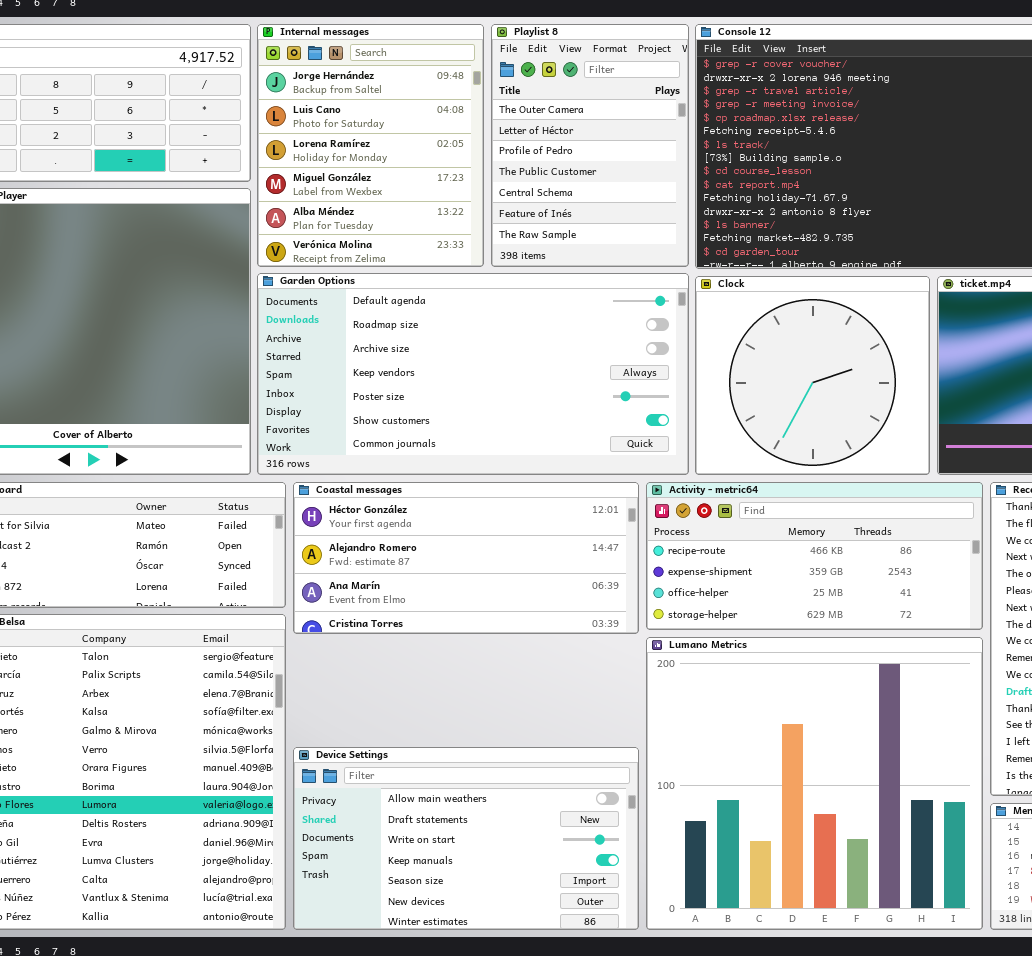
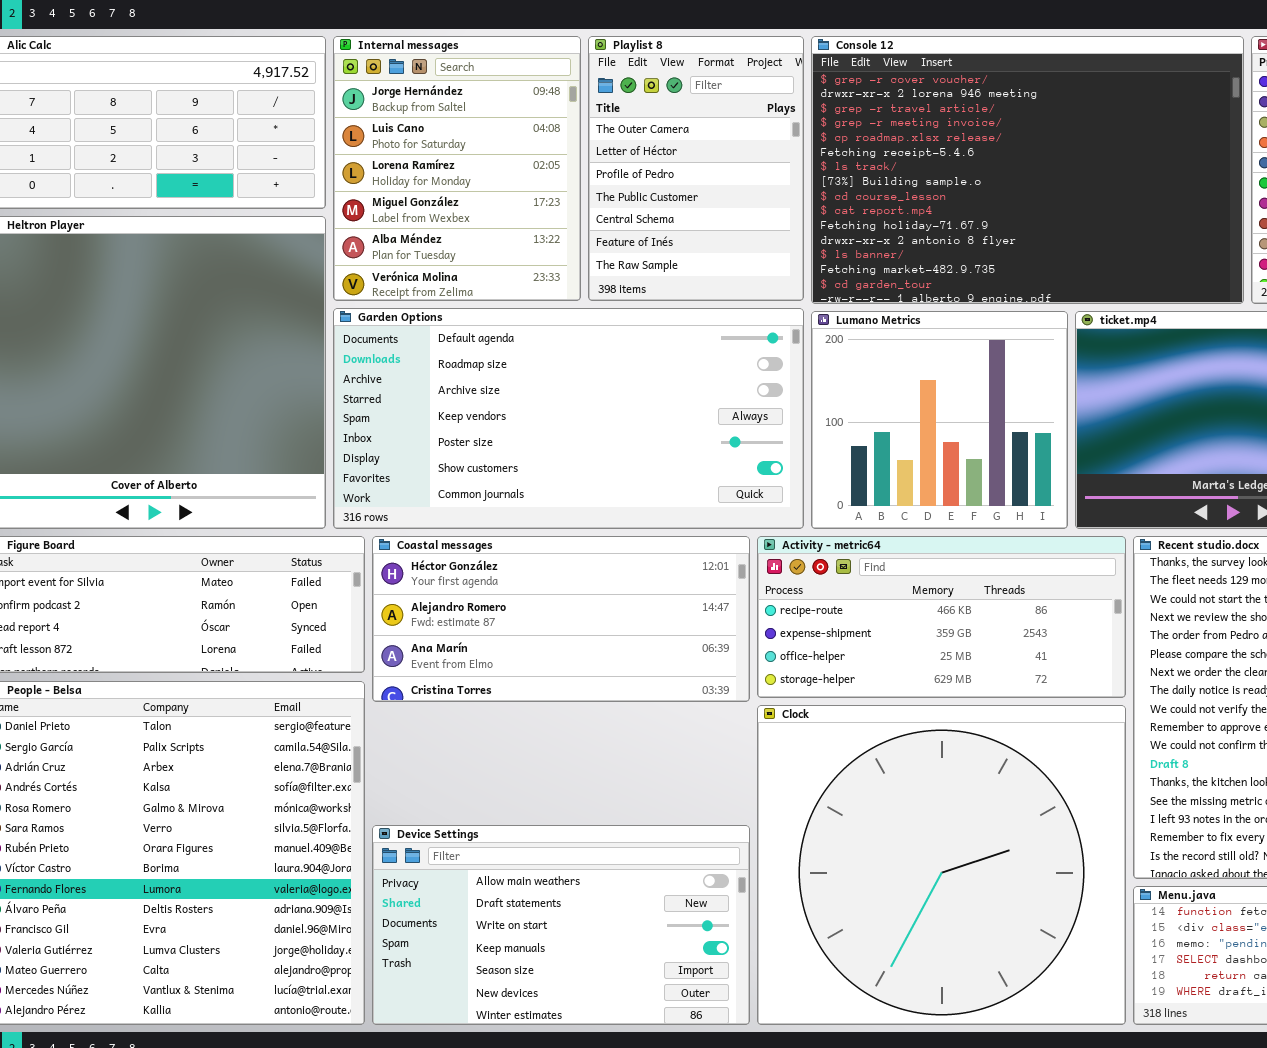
Clock: [695,276,930,475] -> [757,705,1126,1025], moved, resized
Lumano Metrics: [646,637,983,930] -> [811,311,1068,529], moved, resized

